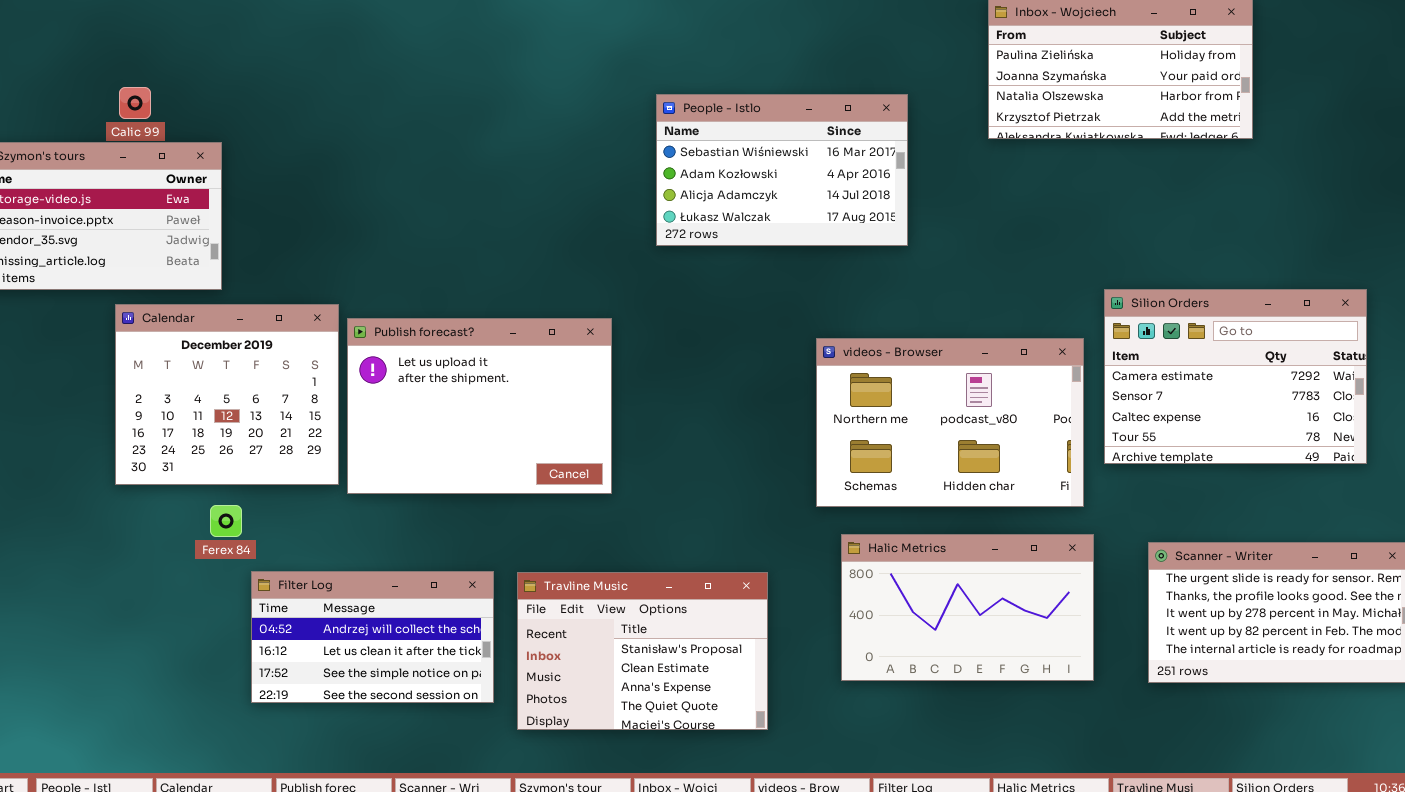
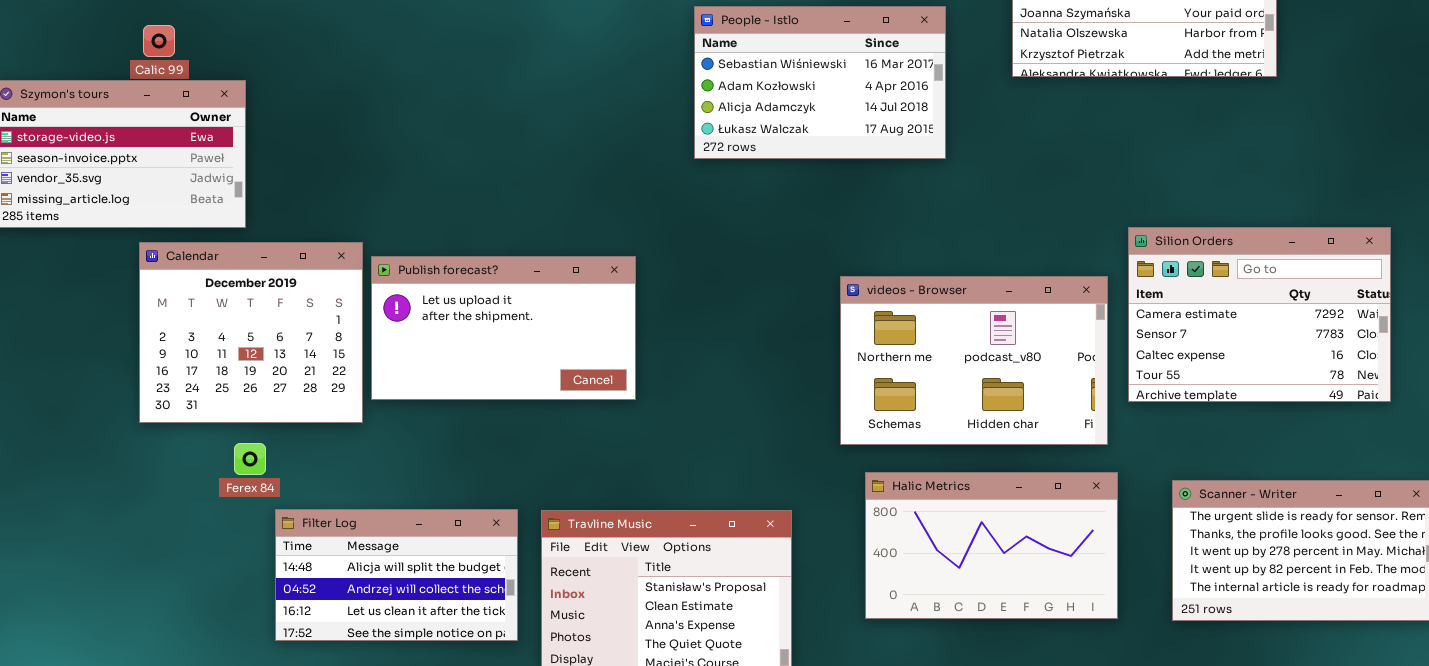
People - Istlo: [656,94,908,246] -> [694,6,946,159], moved
Publish forecast?: [347,318,612,494] -> [371,256,636,400], resized
Filter Log: [251,571,494,703] -> [275,509,518,641], scrolled up 1 row

